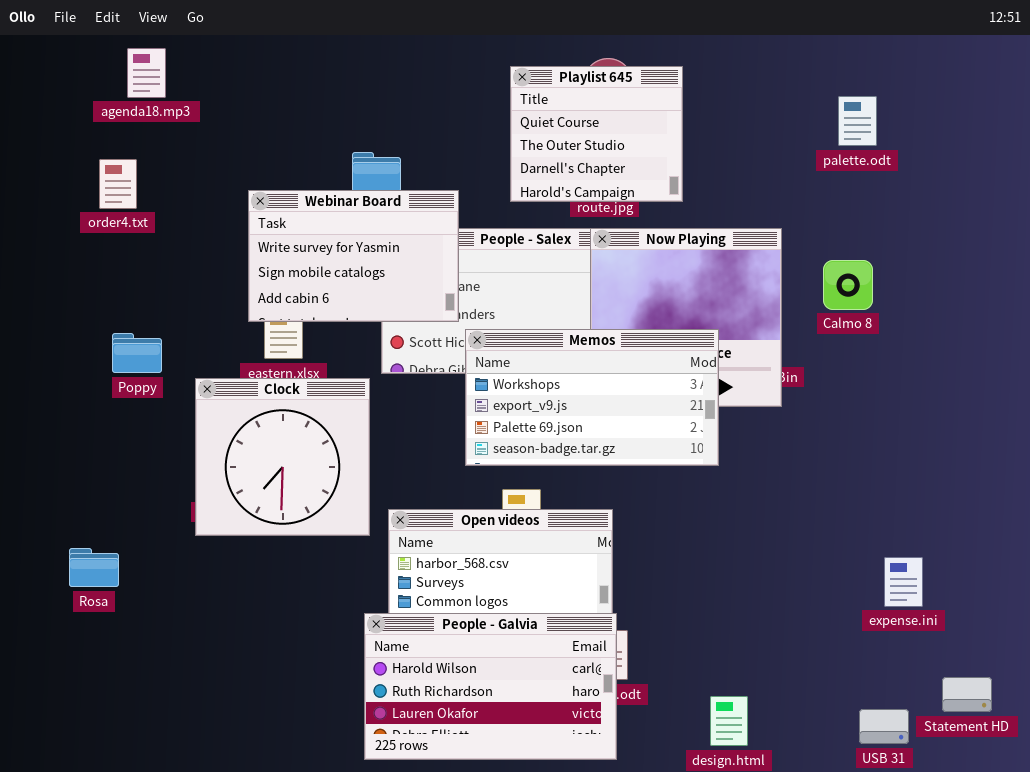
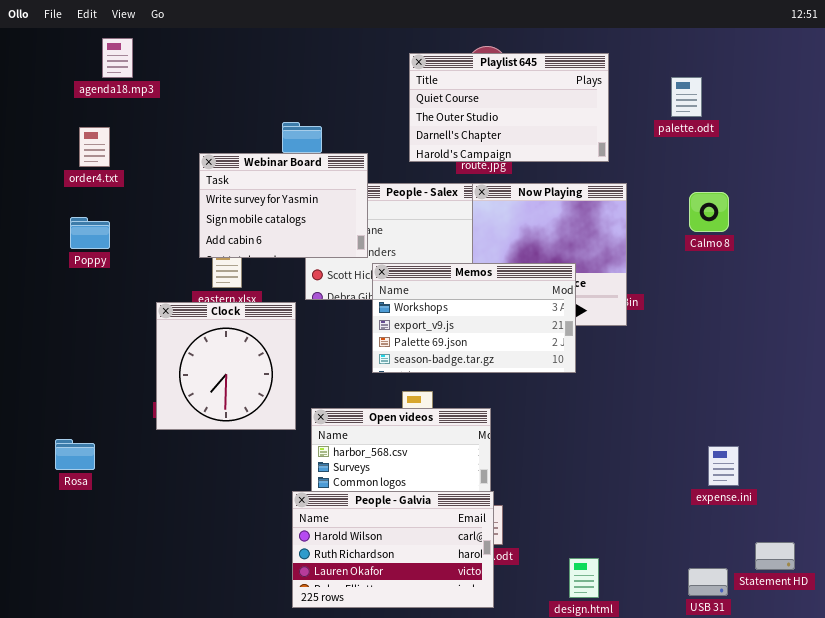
Playlist 645: [510,66,683,202] -> [409,53,609,162], resized
Calmo 8: [823,260,873,310] -> [689,192,729,232], moved
Poppy: [112,333,162,373] -> [70,217,110,249], moved

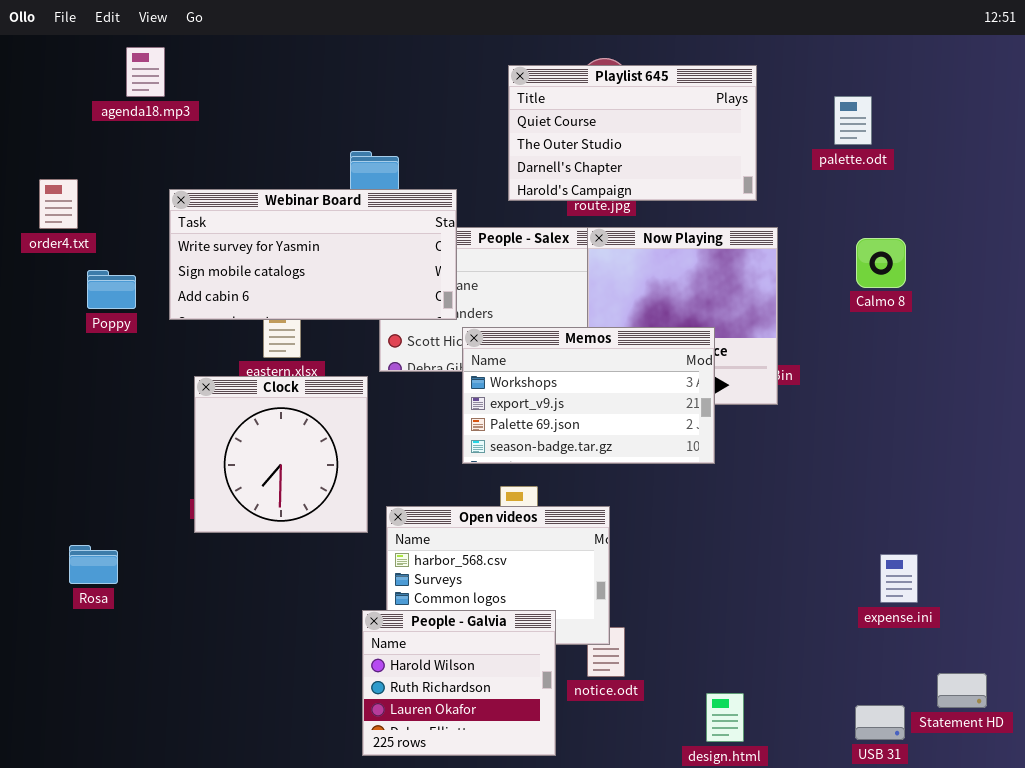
order4.txt: [79,127,110,167] -> [39,179,78,229], moved
Webinar Board: [199,153,368,258] -> [169,189,457,320], resized
People - Galvia: [292,491,494,608] -> [362,610,556,756], resized

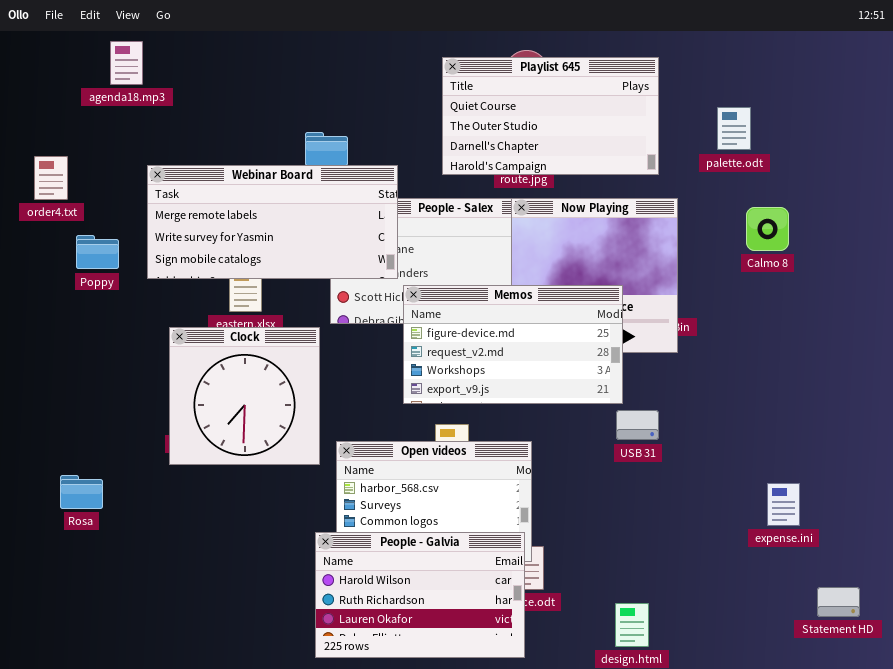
palette.odt: [834,96,872,145] -> [717,107,751,150], moved
Webinar Board: [169,189,457,320] -> [147,165,398,279], scrolled up 1 row
Memos: [462,327,715,464] -> [403,285,623,404], scrolled up 2 rows
People - Galvia: [362,610,556,756] -> [315,532,525,658], resized
USB 31: [855,705,905,740] -> [616,410,659,440], moved

